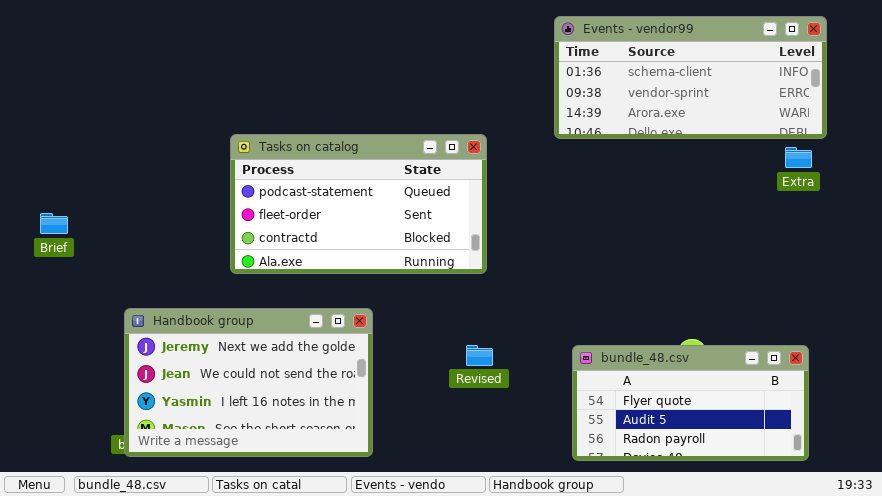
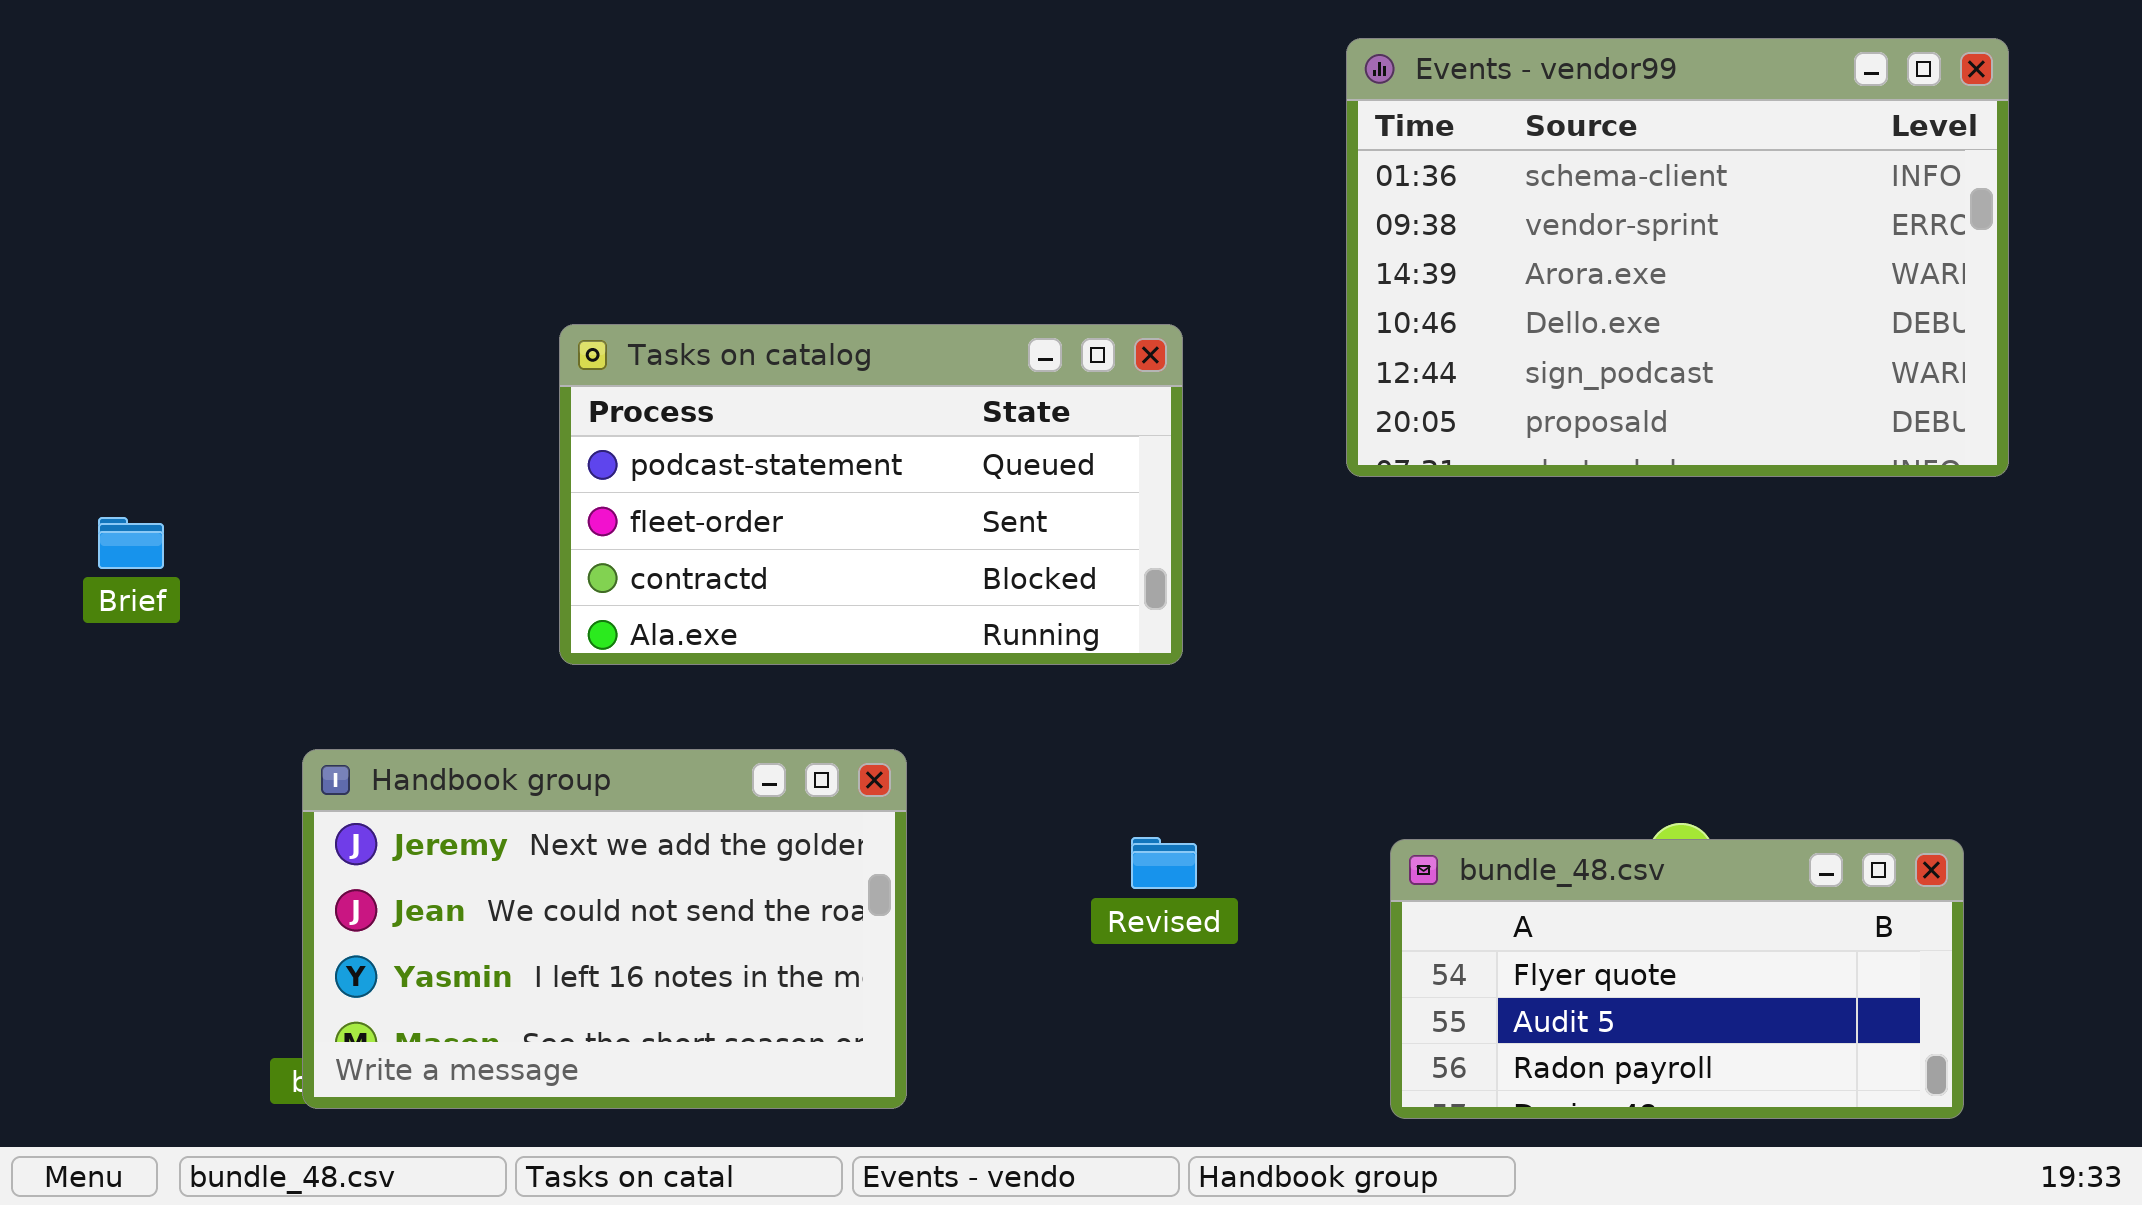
Events - vendor99: [554,16,827,139] -> [1346,38,2009,477], resized

